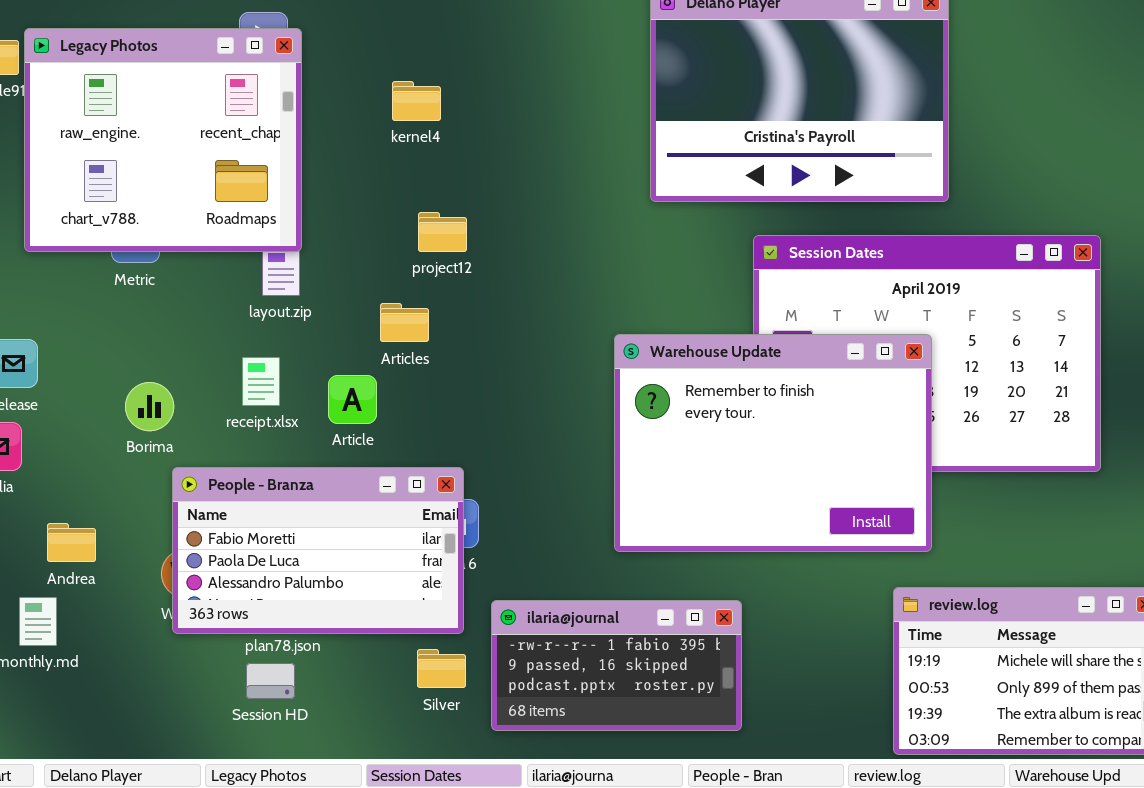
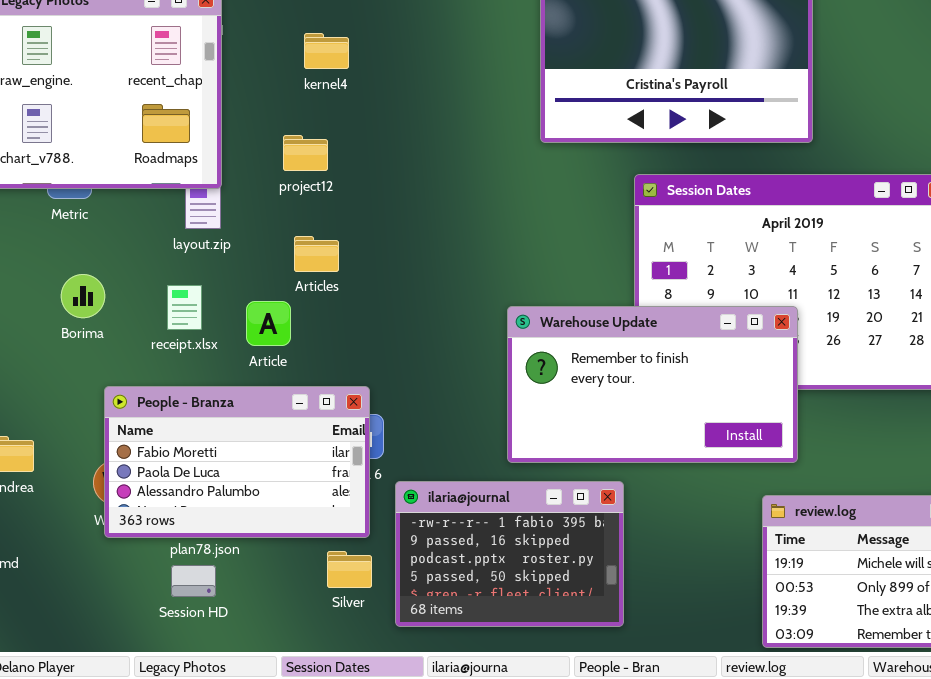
project12: [418,212,467,252] -> [283,135,328,171], moved
Warehouse Update: [614,334,932,552] -> [507,306,798,463], resized
Borima: [125,382,174,431] -> [61,274,105,318], moved
ilaria@journal: [491,600,742,731] -> [395,481,624,627], resized

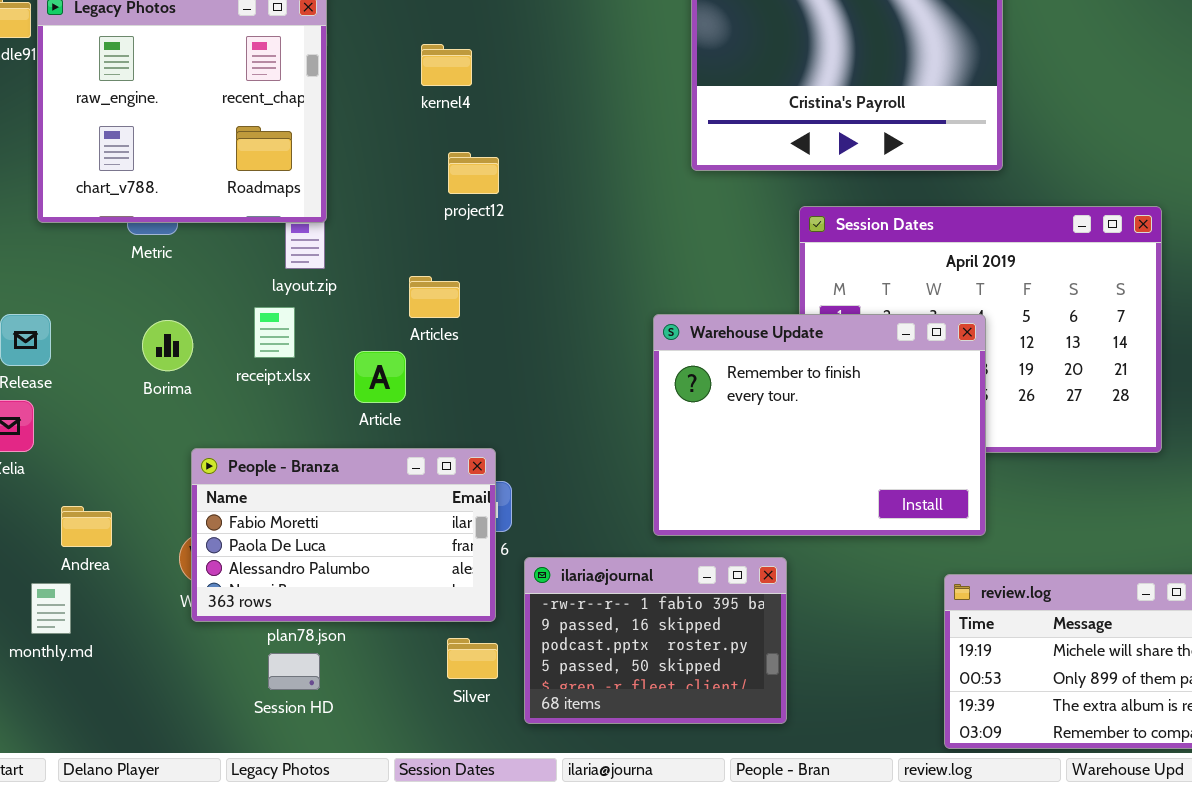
project12: [283,135,328,171] -> [448,152,499,194], moved
receipt.xlsx: [167,285,202,330] -> [254,307,295,358], moved
Warehouse Update: [507,306,798,463] -> [653,314,986,536], resized

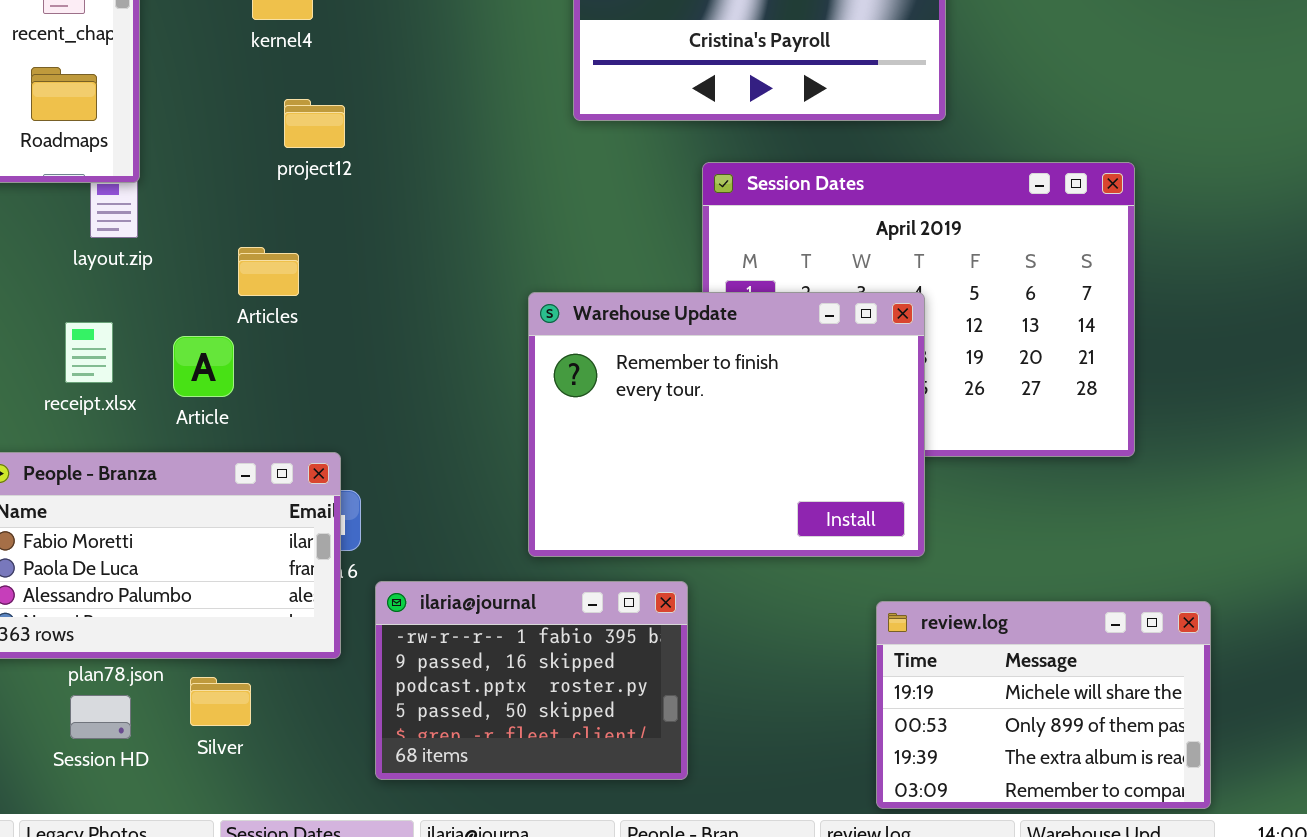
receipt.xlsx: [254,307,295,358] -> [65,322,113,383], moved
Silver: [447,638,498,679] -> [190,677,251,726], moved

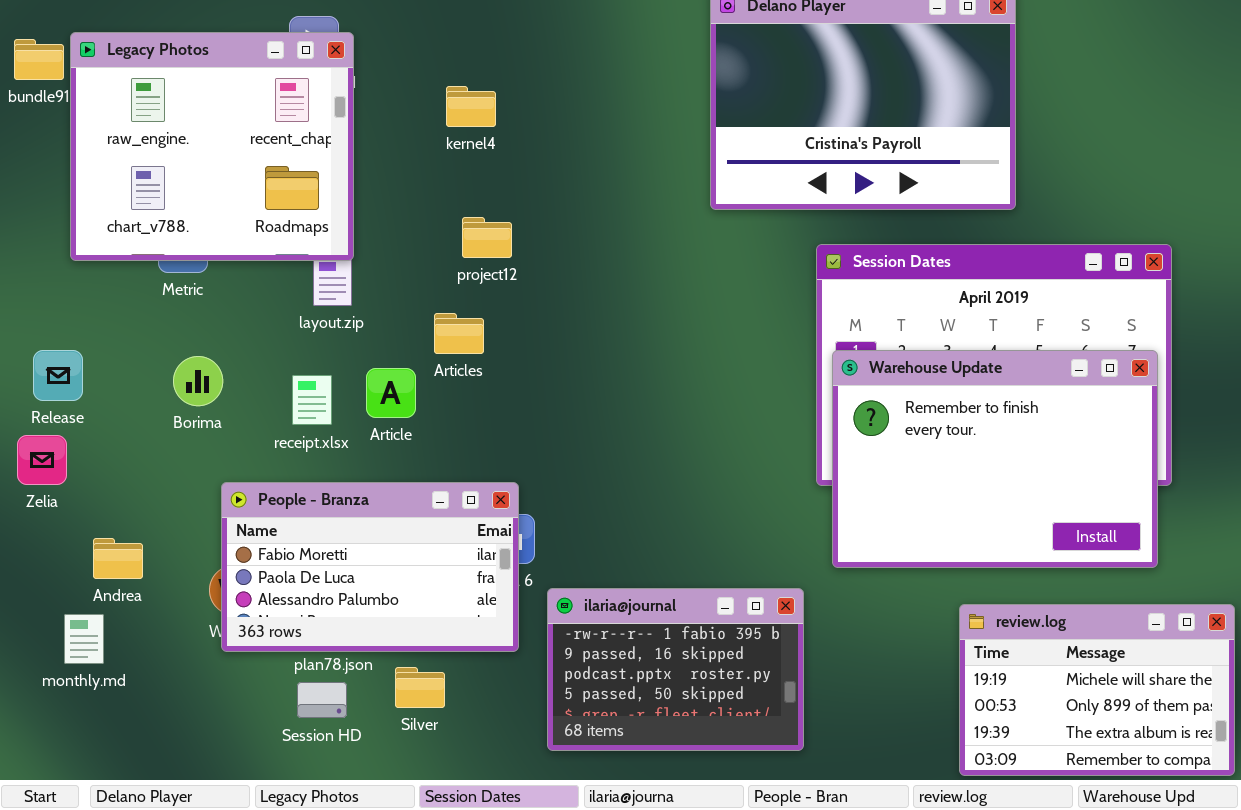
project12: [284,99,345,148] -> [462,217,512,258], moved
Warehouse Update: [528,292,925,557] -> [832,350,1158,568], moved
Article: [173,336,234,397] -> [366,368,416,418], moved

